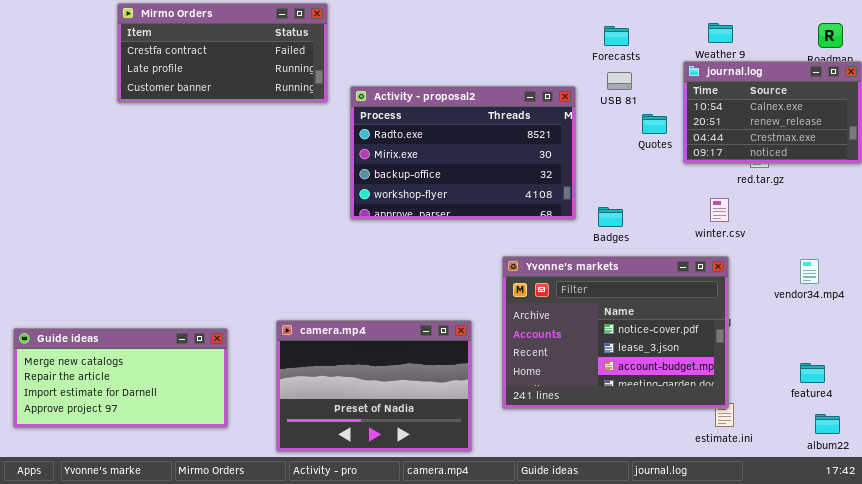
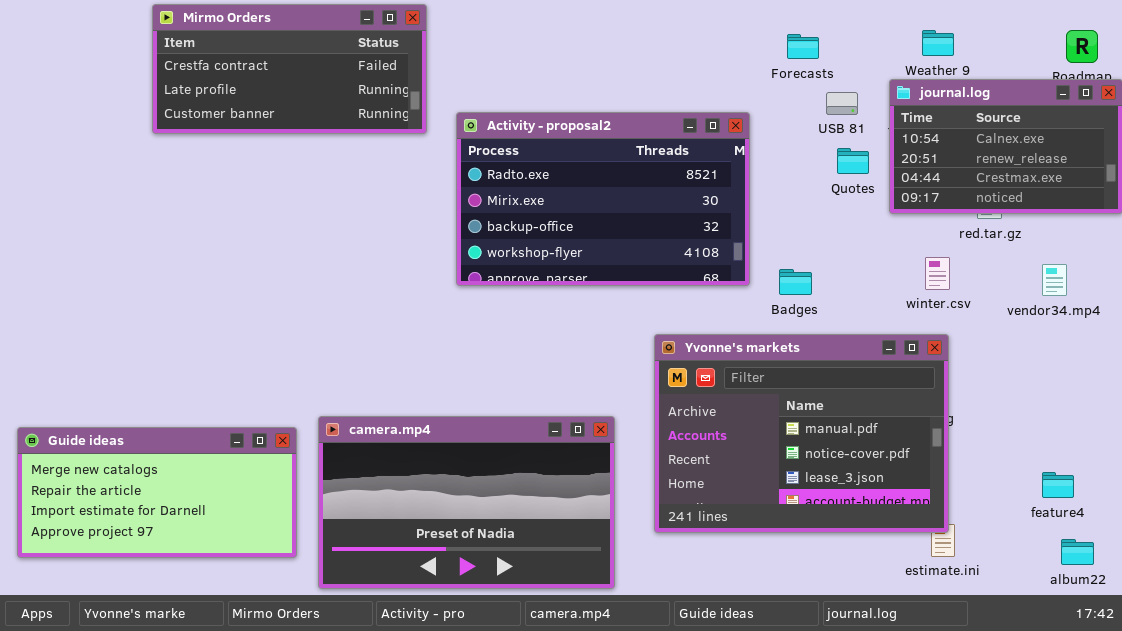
USB 81: [607,72,632,90] -> [826,92,858,115], moved
Yvonne's markets: [502,256,729,409] -> [654,334,949,533], scrolled up 1 row
vendor34.mp4: [800,259,819,284] -> [1042,264,1067,296], moved
camera.mp4: [276,320,472,452] -> [318,416,615,589], resized

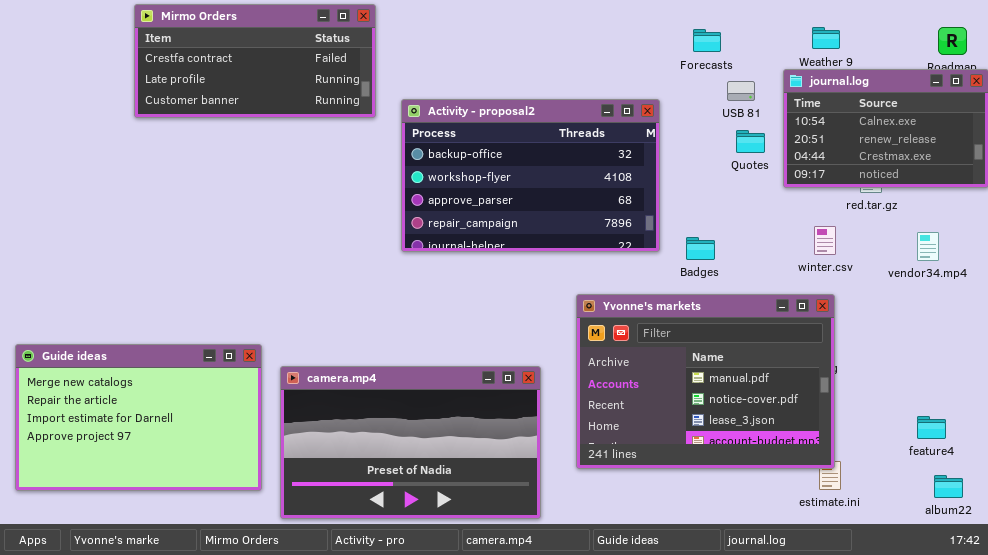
Activity - proposal2: [456,112,750,286] -> [401,99,660,252], scrolled down 2 rows
Guide ideas: [17,427,297,558] -> [15,344,262,491], resized

